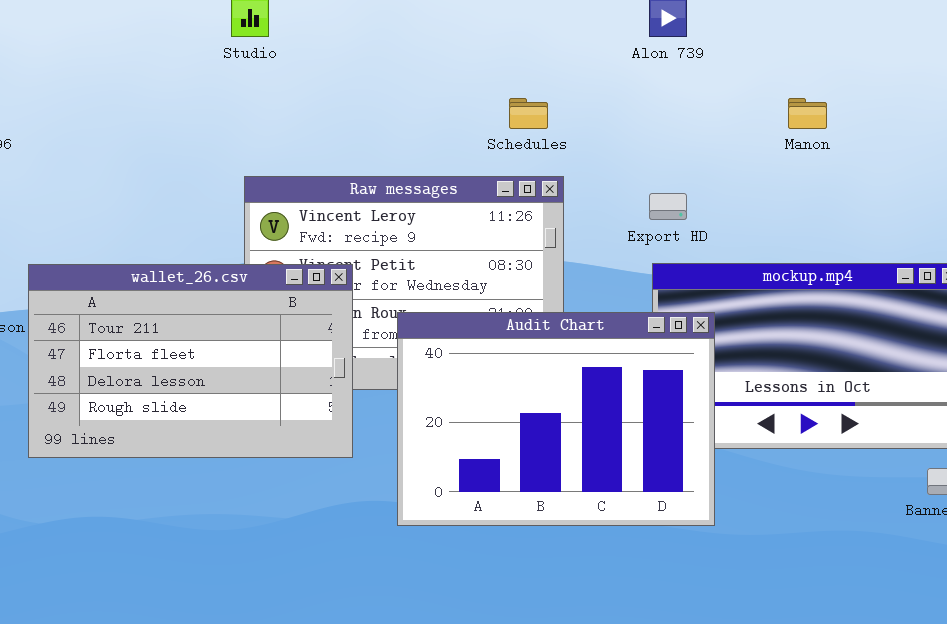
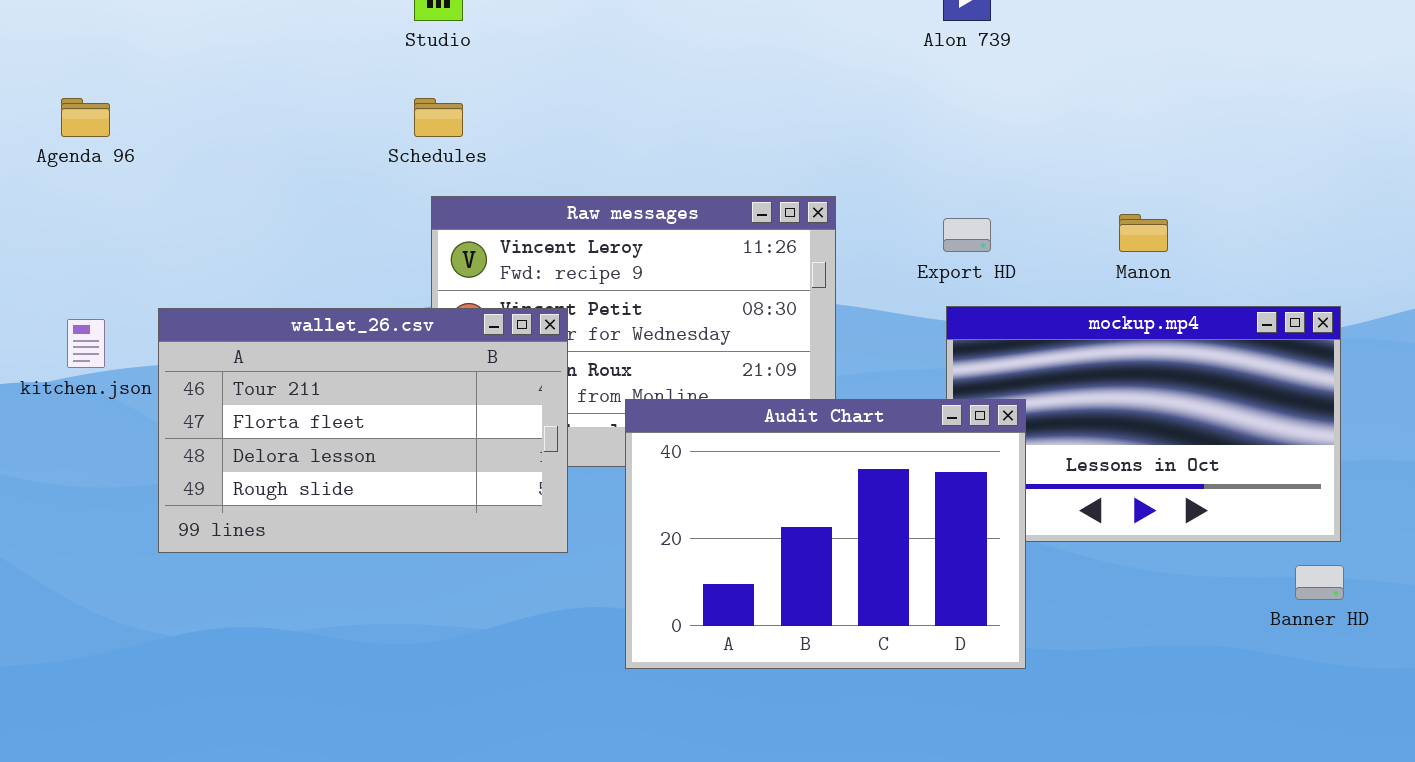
Schedules: [509,98,548,129] -> [414,98,463,137], moved
Manon: [788,98,827,129] -> [1119,214,1168,252], moved
Audit Chart: [397,312,715,526] -> [625,399,1026,669], moved

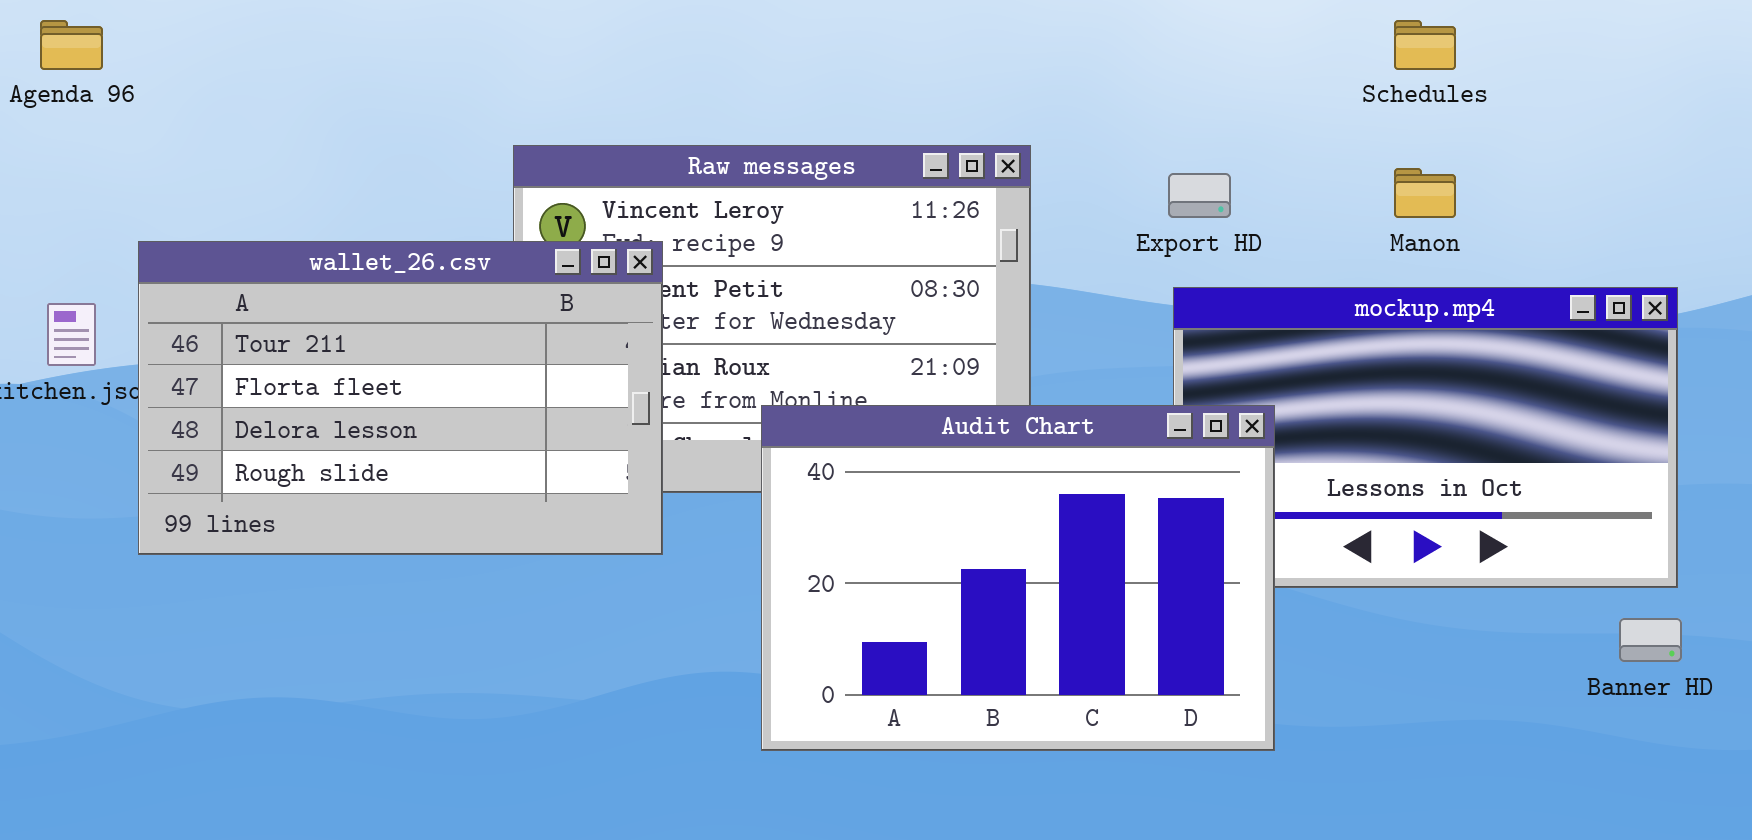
Schedules: [414,98,463,137] -> [1394,20,1456,70], moved
wallet_26.csv: [158,308,568,553] -> [138,241,663,555], moved

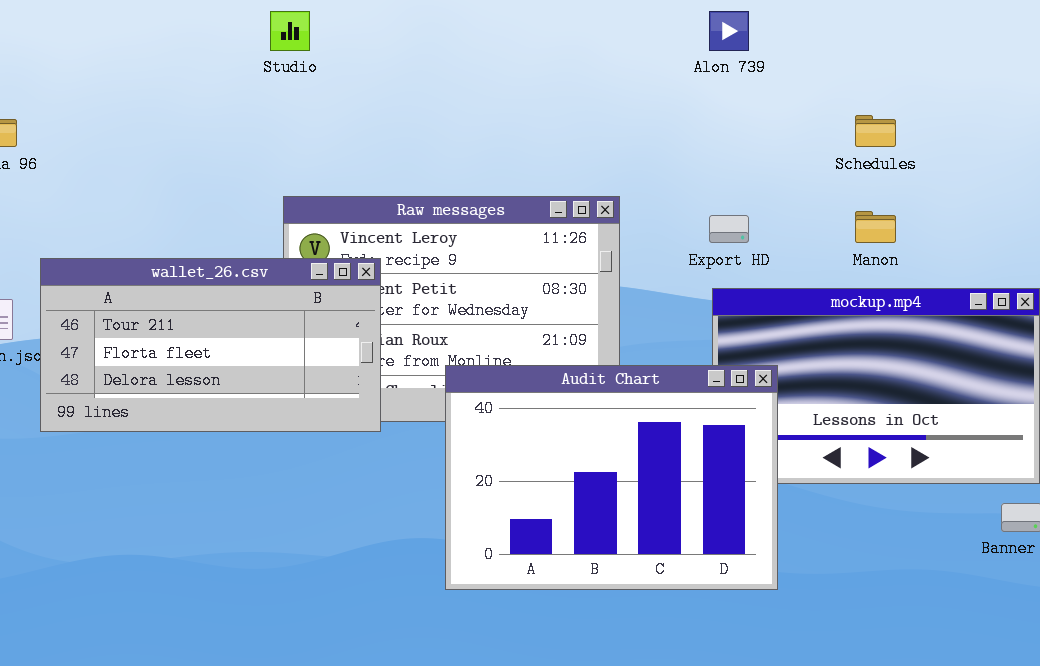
wallet_26.csv: [138,241,663,555] -> [40,258,381,432], resized

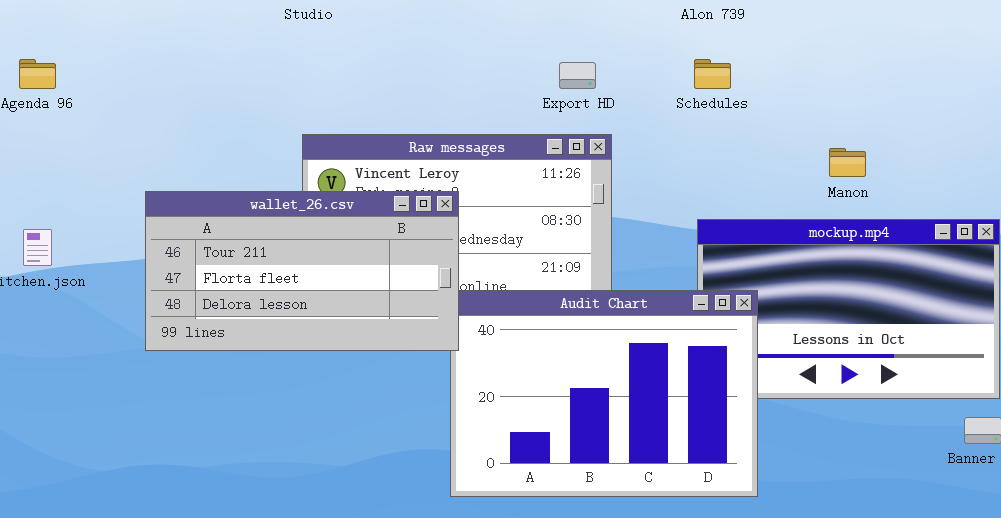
Schedules: [855,115,896,147] -> [694,59,731,89], moved
Export HD: [709,215,749,243] -> [559,62,596,89], moved
wallet_26.csv: [40,258,381,432] -> [145,191,459,351], moved

